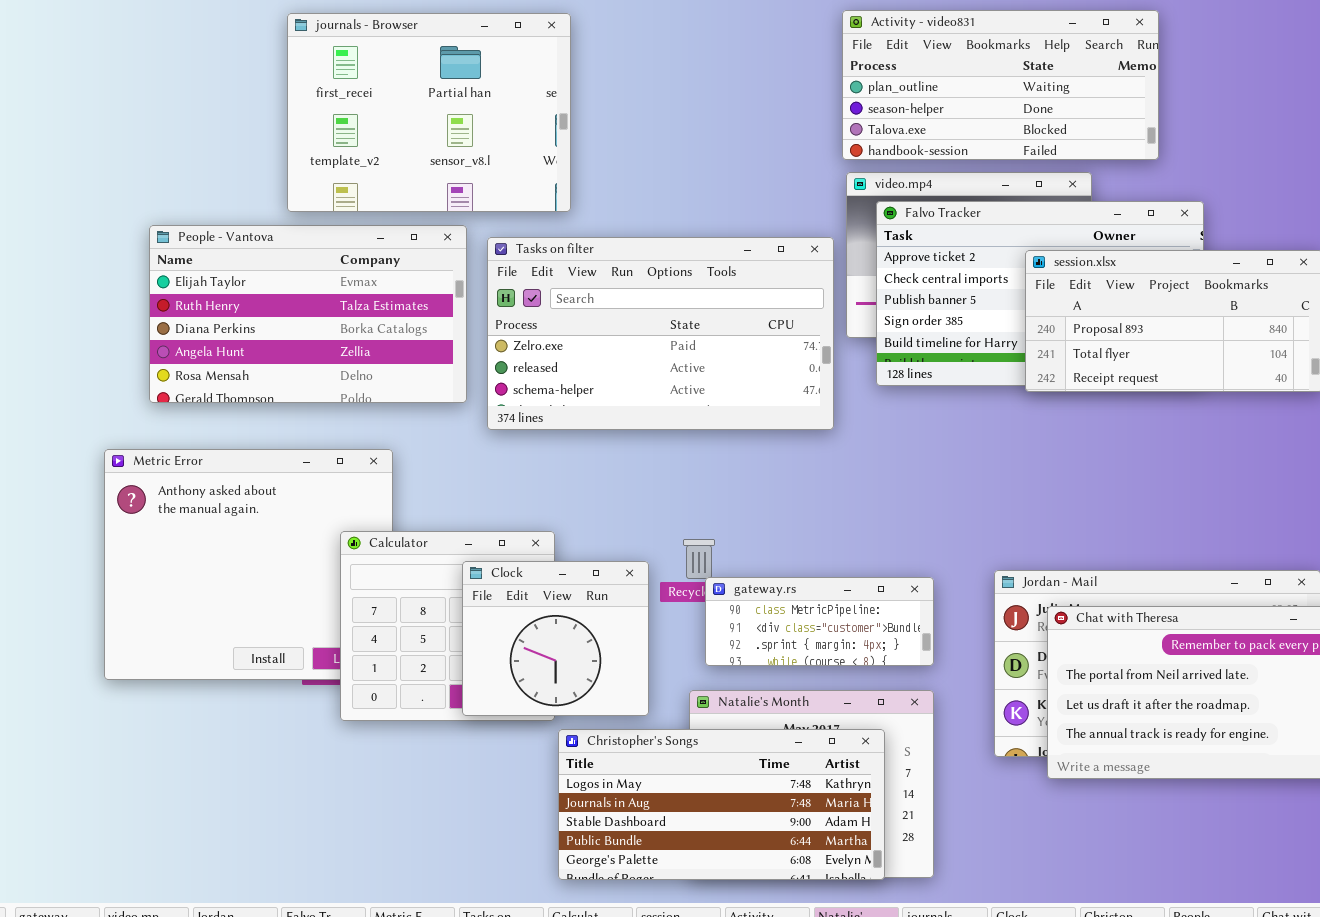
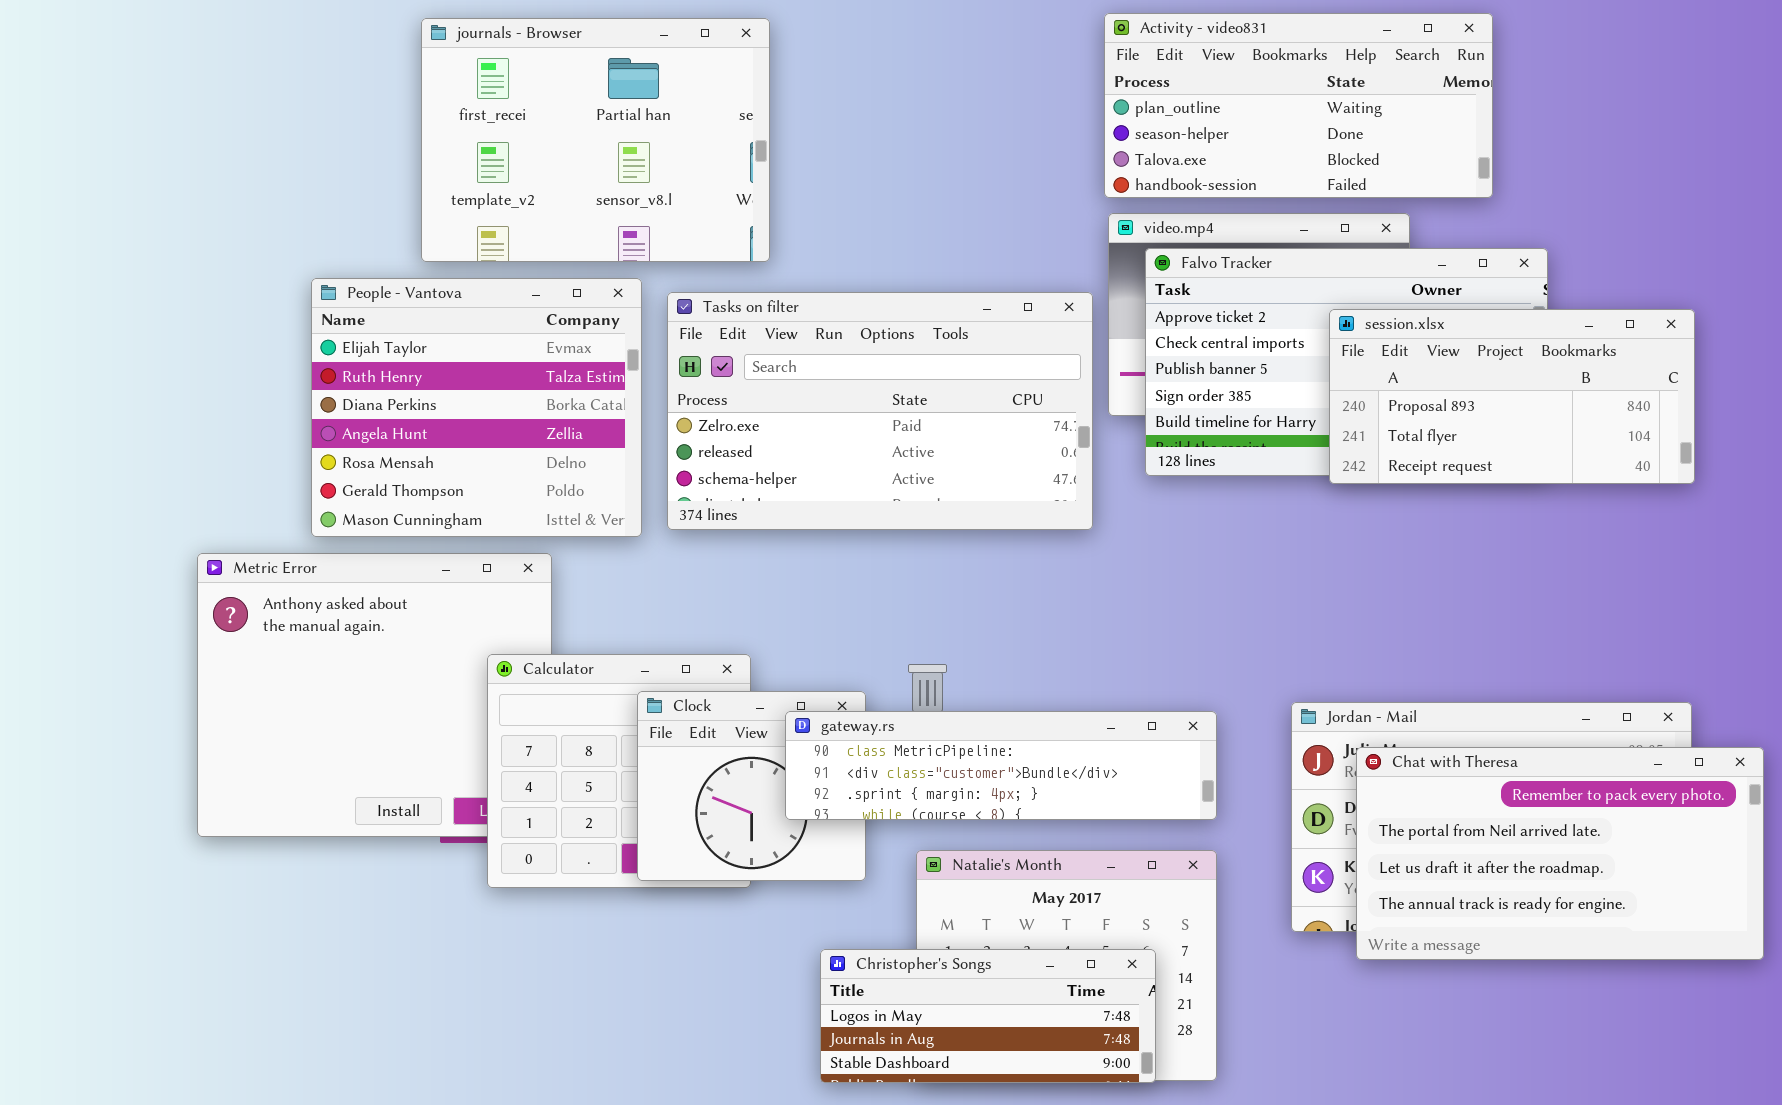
People - Vantova: [149,225,467,403] -> [311,278,642,537], resized
gateway.rs: [705,577,934,666] -> [785,711,1217,820], resized
Christopher's Songs: [558,729,885,880] -> [820,949,1156,1083], resized

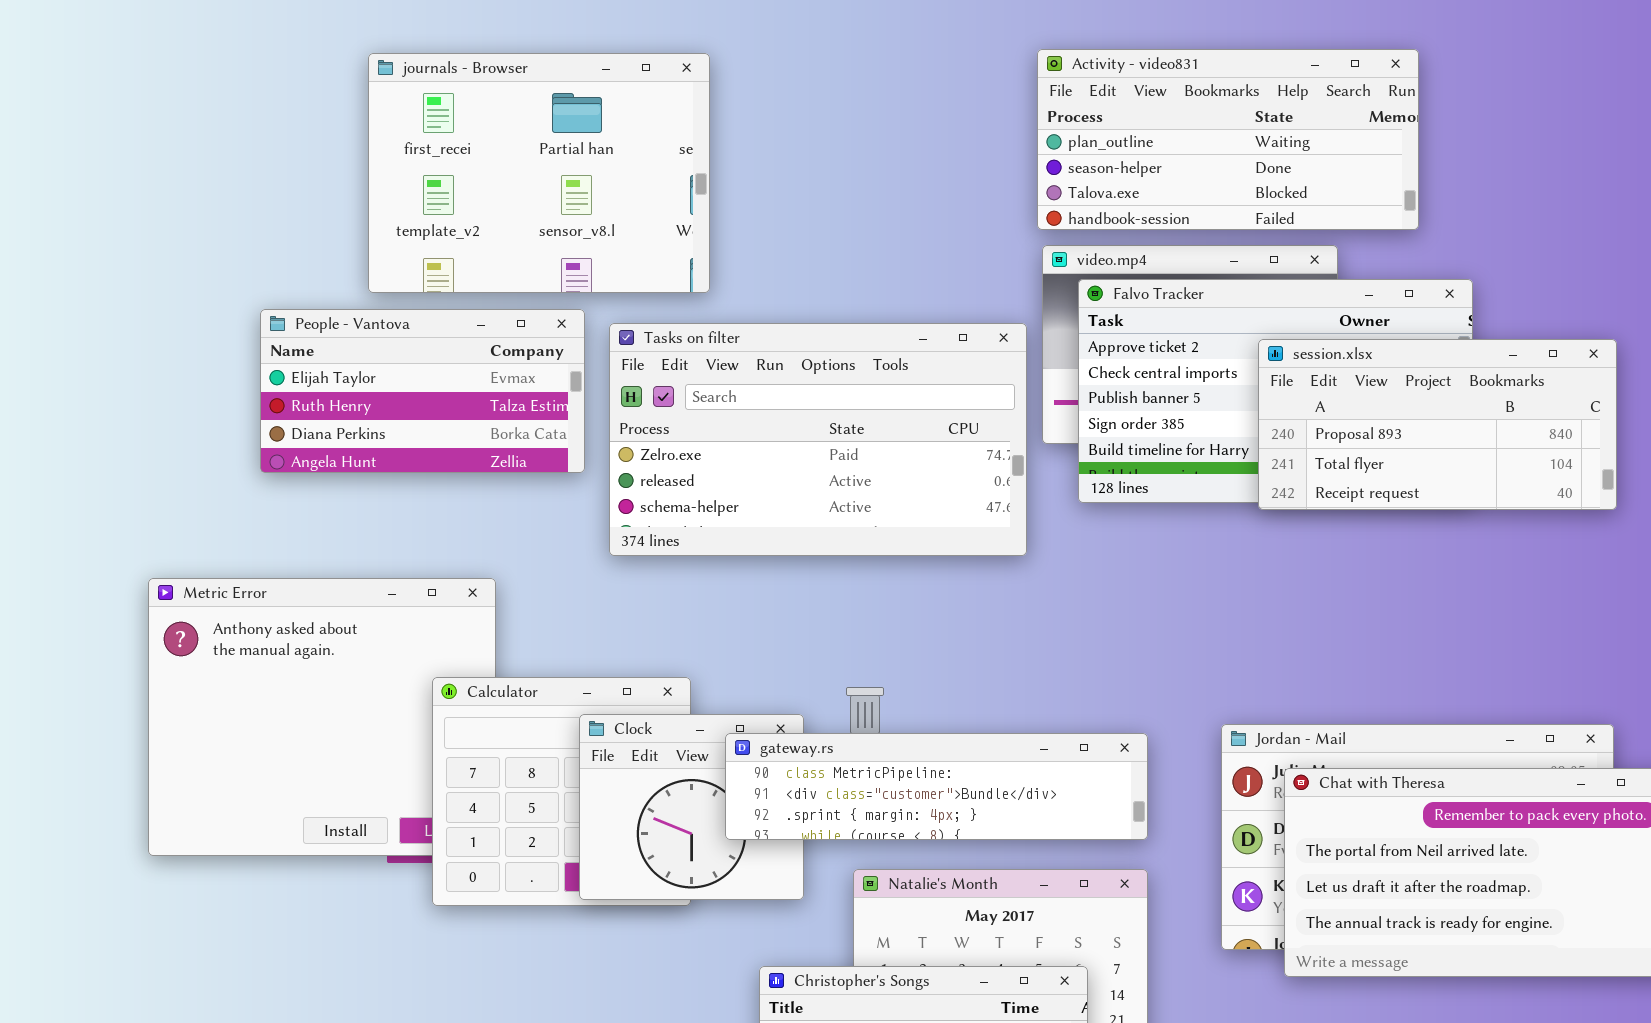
People - Vantova: [311,278,642,537] -> [260,309,585,473], resized

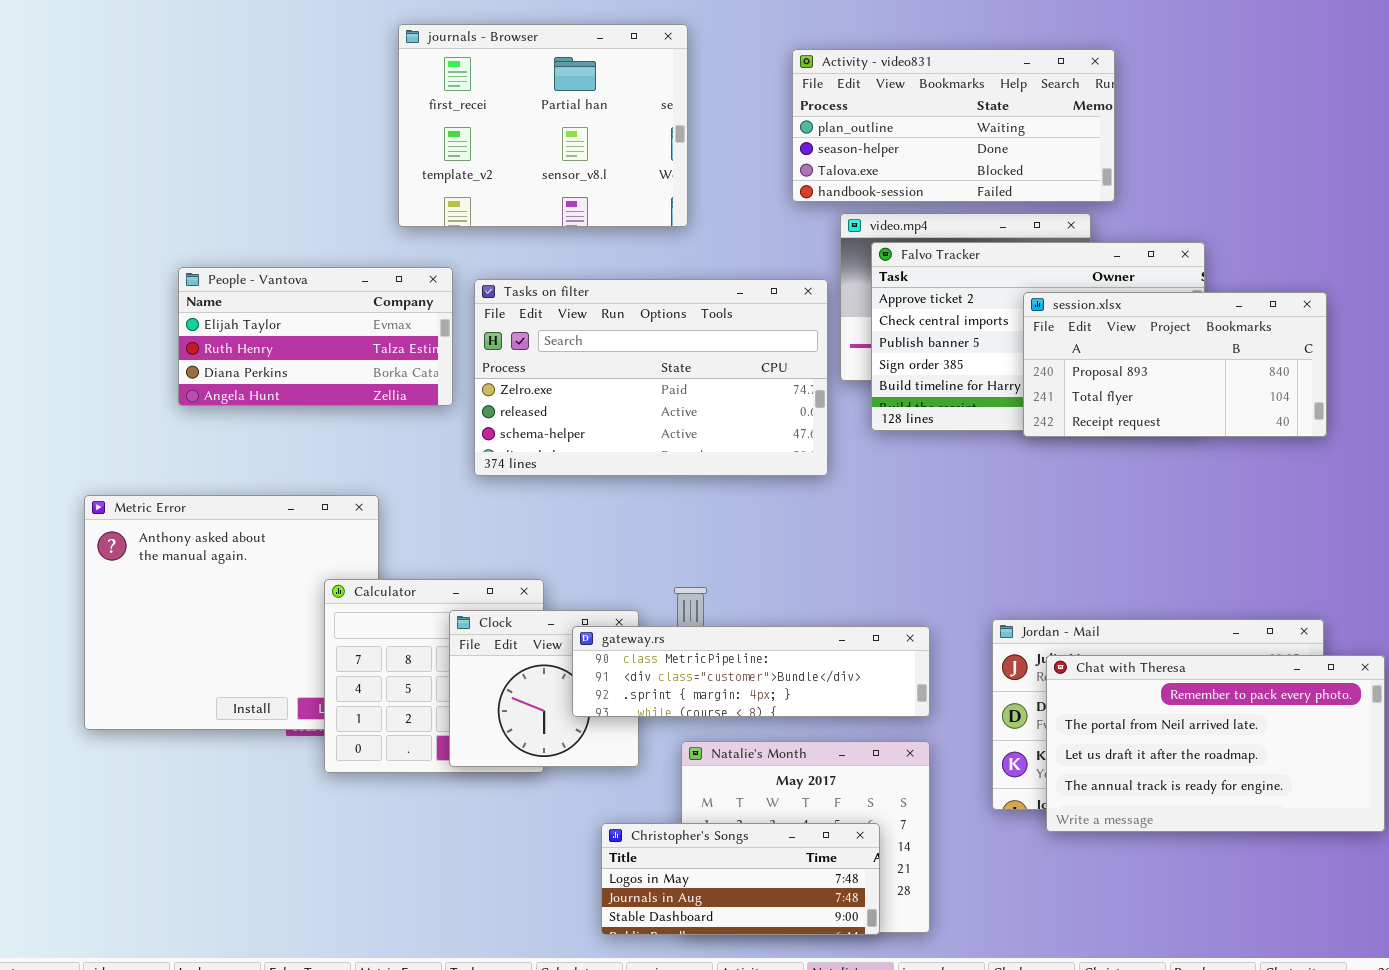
Activity - video831: [1037,49,1419,230] -> [792,49,1115,202], moved
journals - Browser: [368,53,710,293] -> [398,24,688,227], moved

